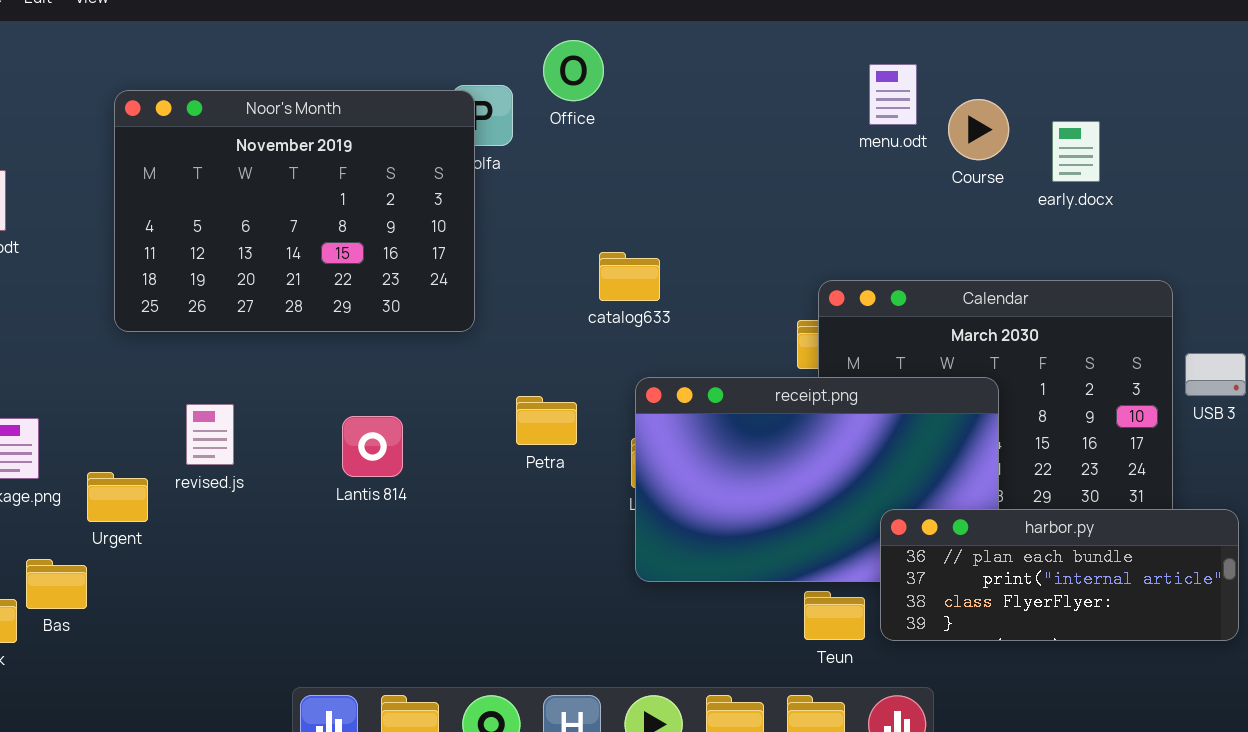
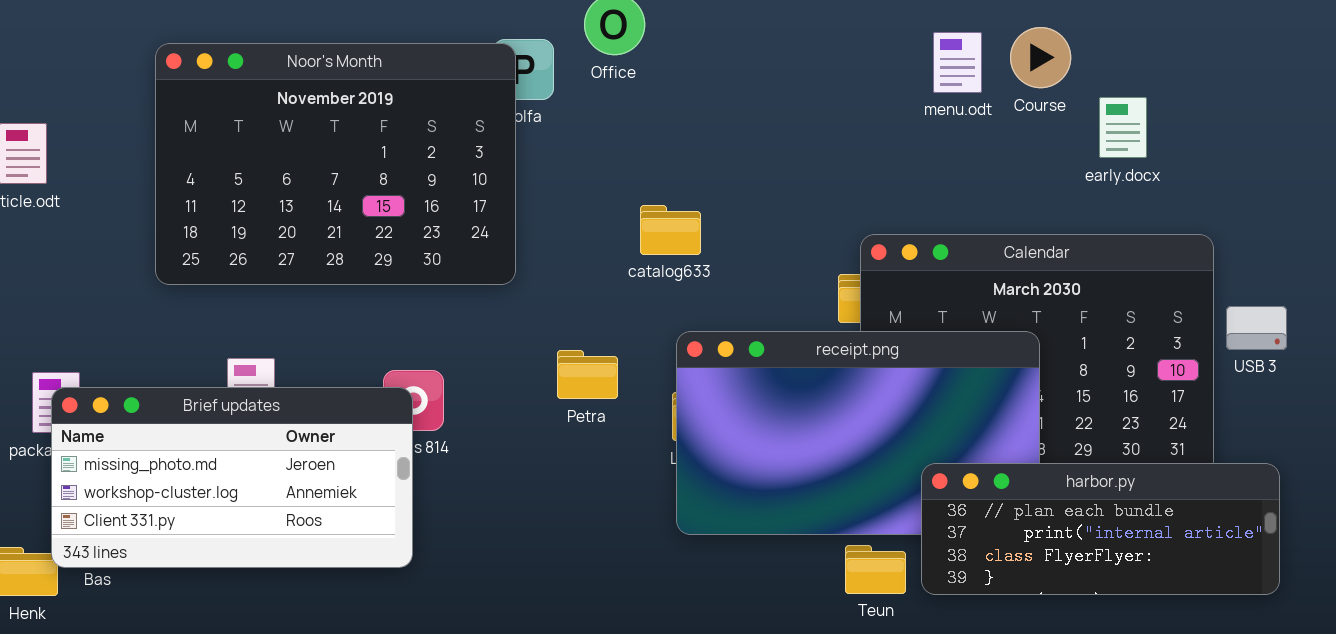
menu.odt: [869,64,917,125] -> [933,32,982,93], moved
Course: [948,99,1009,160] -> [1010,27,1071,88], moved
early.docx: [1052,121,1100,182] -> [1099,97,1147,158], moved
Brief updates: none -> [51,387,413,568], opened

